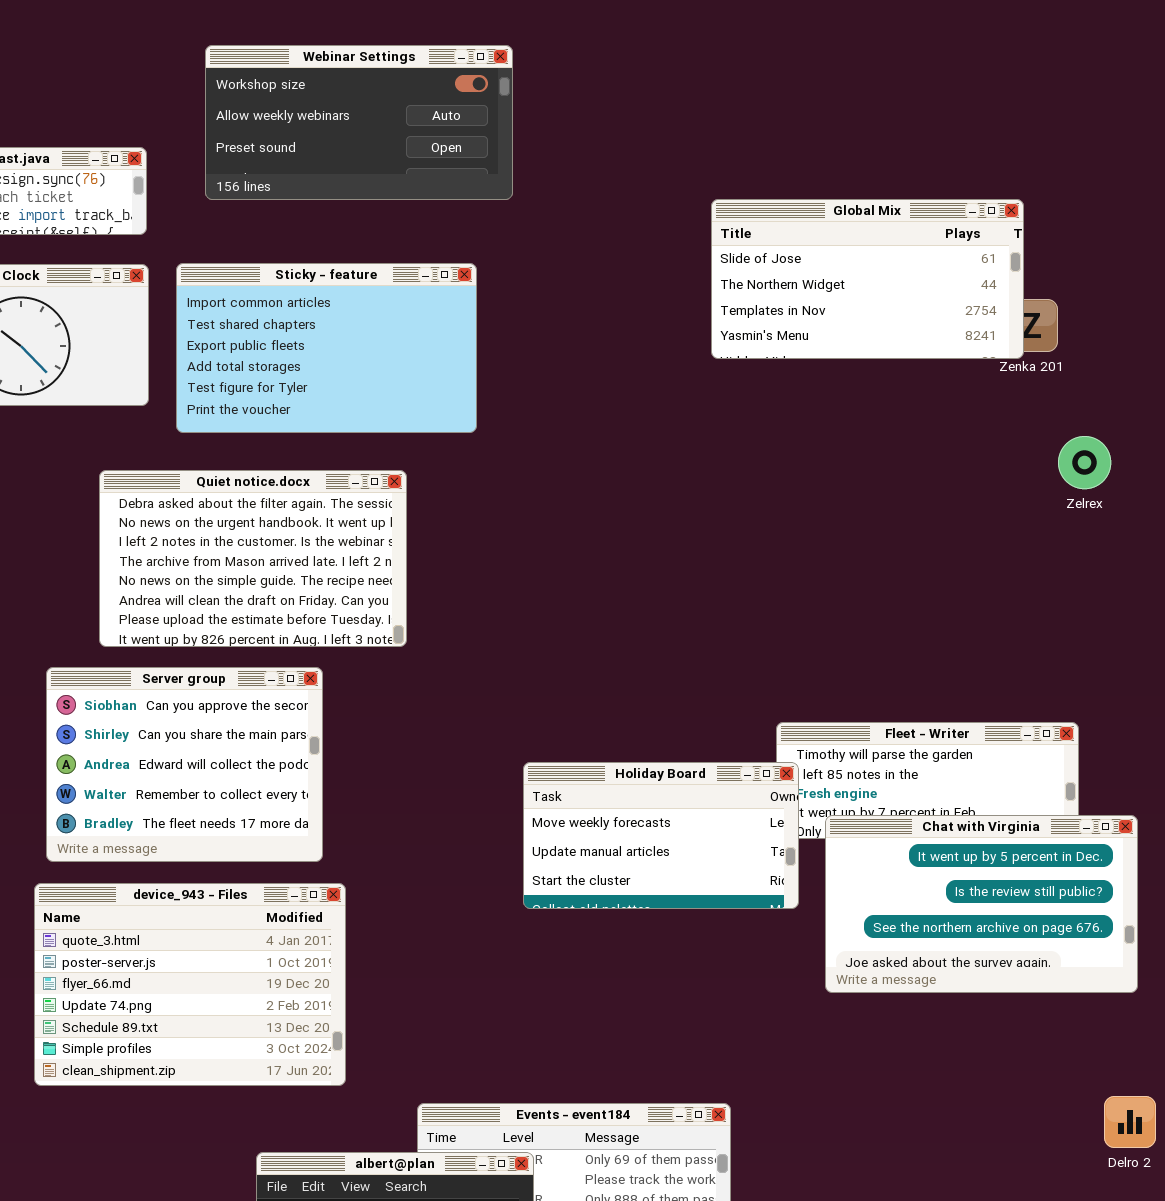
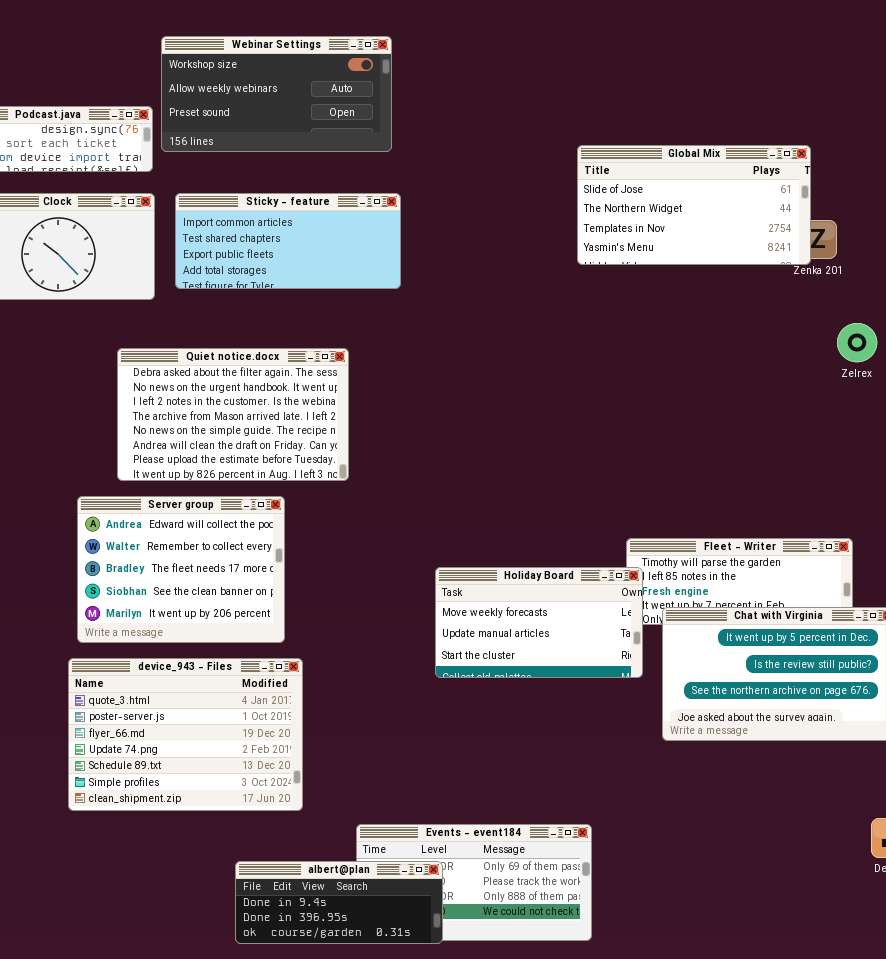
Webinar Settings: [205,45,513,200] -> [161,36,392,152], moved
Sticky - feature: [176,263,477,433] -> [175,193,401,289], resized
Server group: [46,667,323,862] -> [77,496,285,643], scrolled down 2 rows

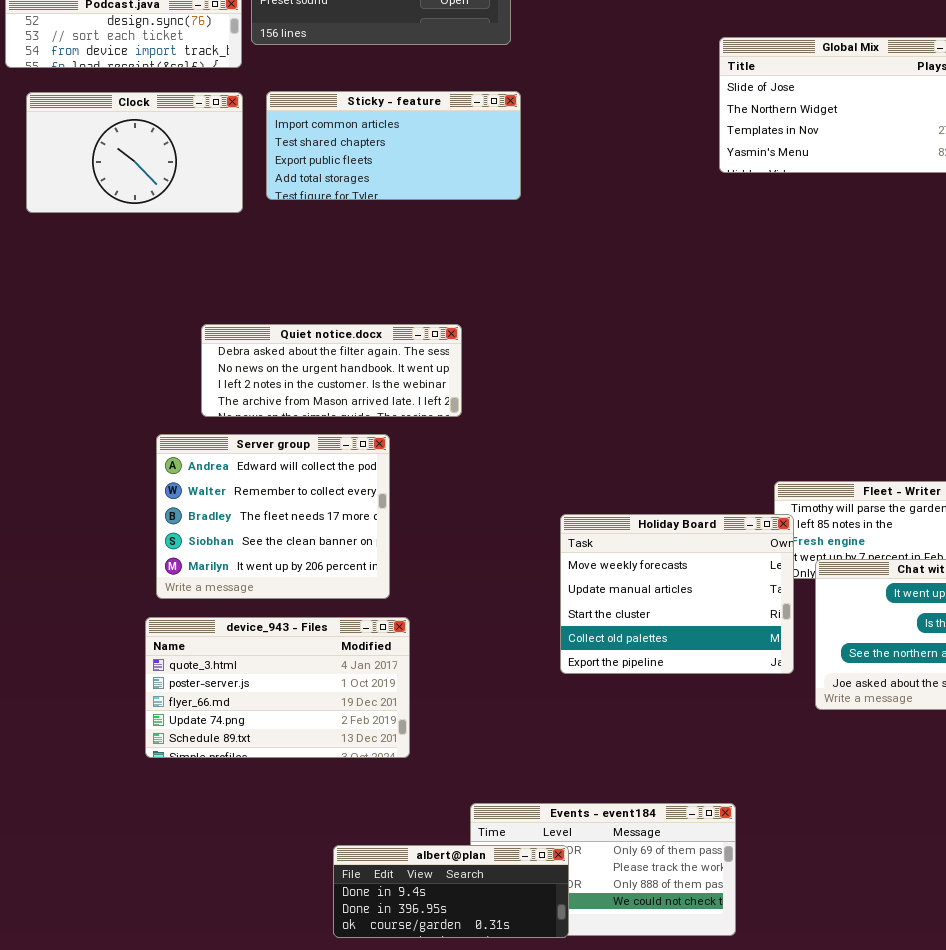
Quiet notice.docx: [117,348,349,481] -> [201,324,462,417], resized
Holiday Board: [435,567,643,678] -> [560,514,794,674], resized
device_943 - Files: [68,658,303,811] -> [145,617,410,758], resized

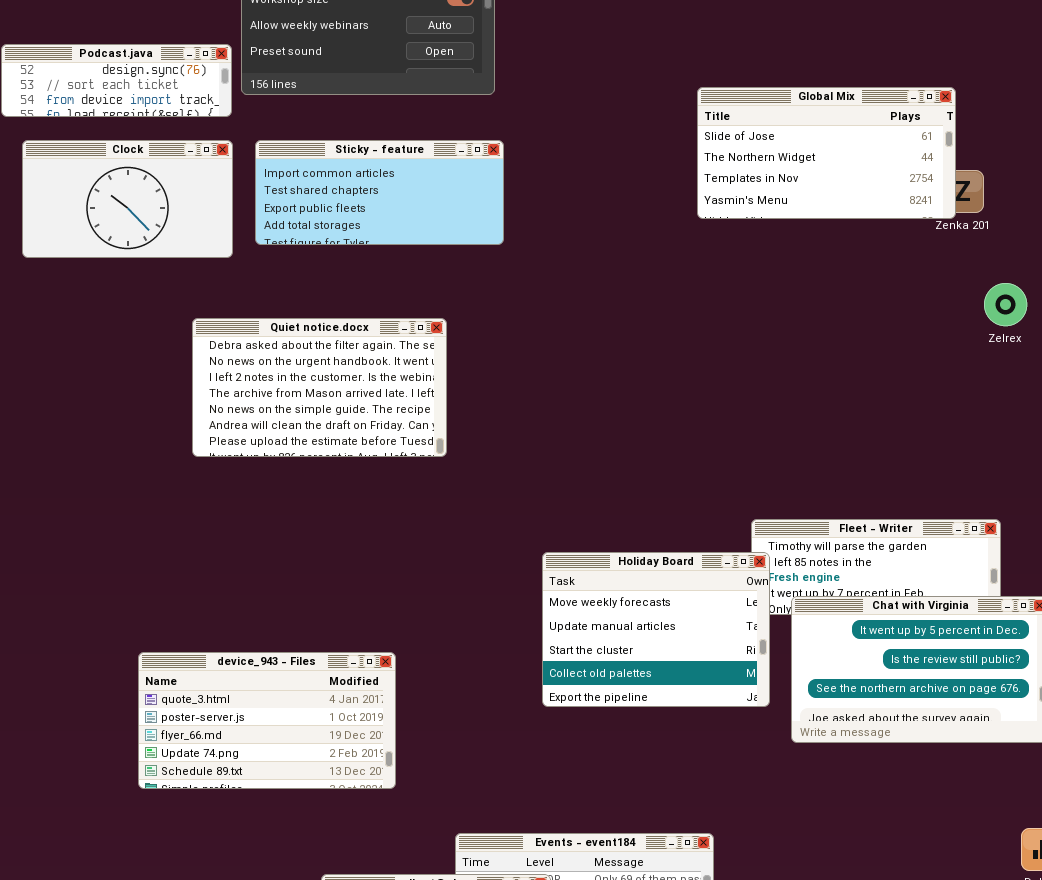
Quiet notice.docx: [201,324,462,417] -> [192,318,447,457], resized
Server group: [156,434,390,599] -> none, closed

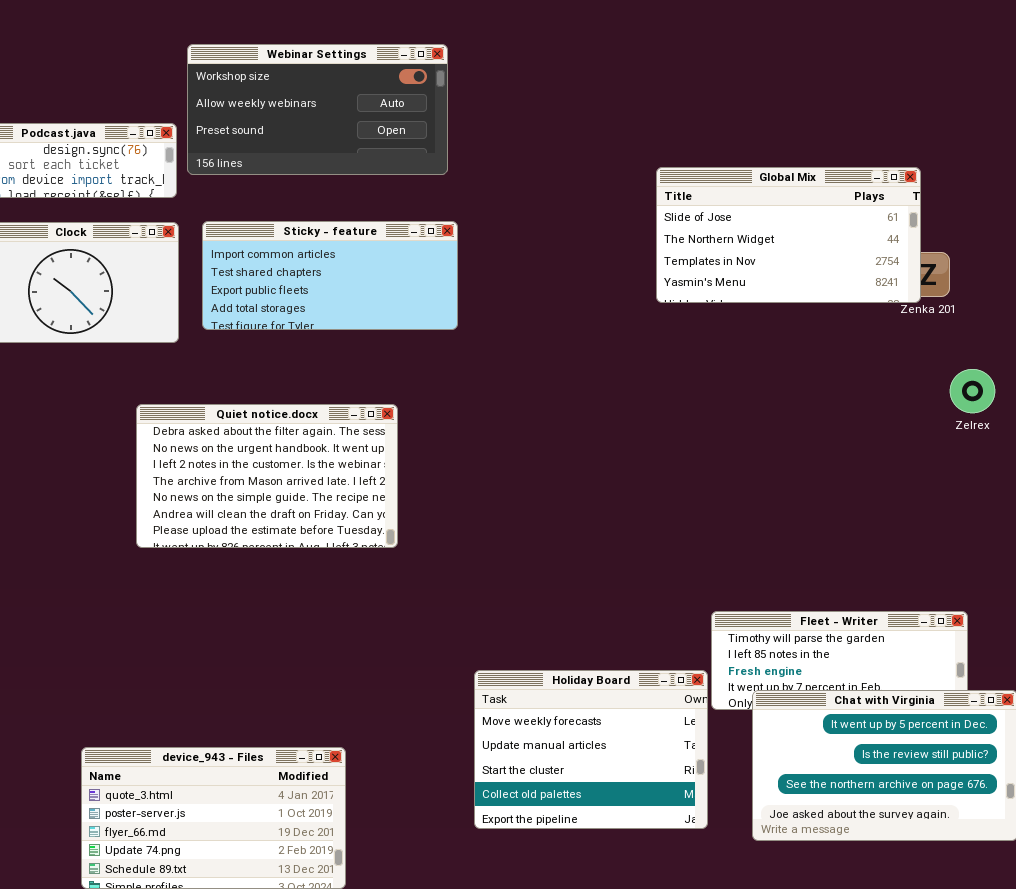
Holiday Board: [542,552,770,707] -> [474,670,708,829], moved

